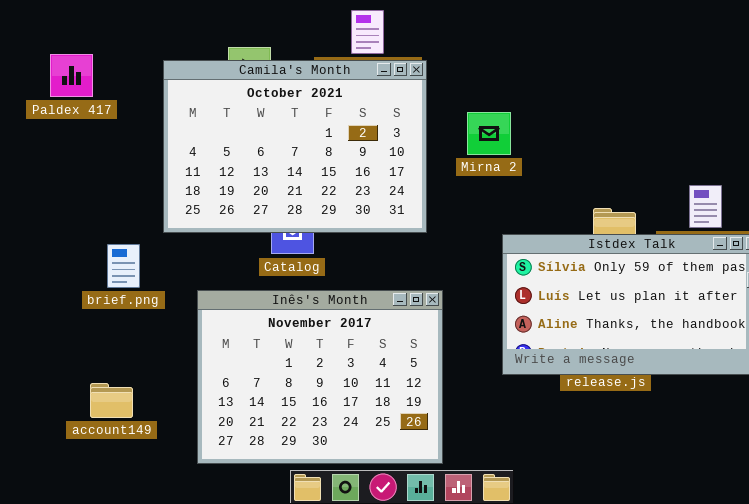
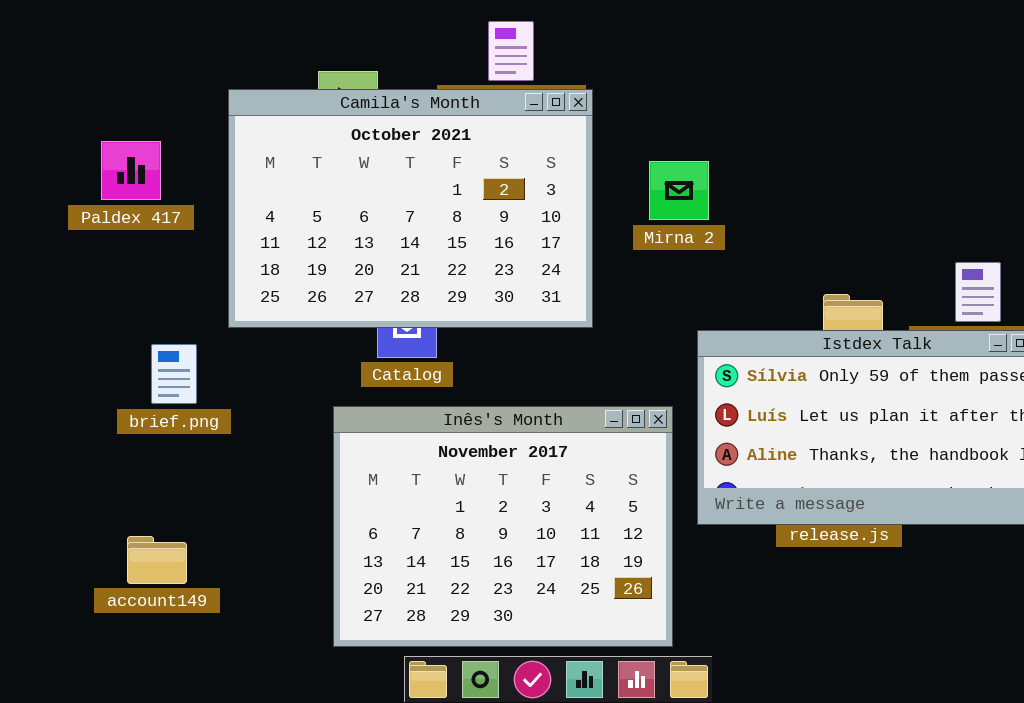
Paldex 417: [50,54,93,97] -> [101,141,161,200], moved
Inês's Month: [197,290,443,464] -> [333,406,673,647], moved

